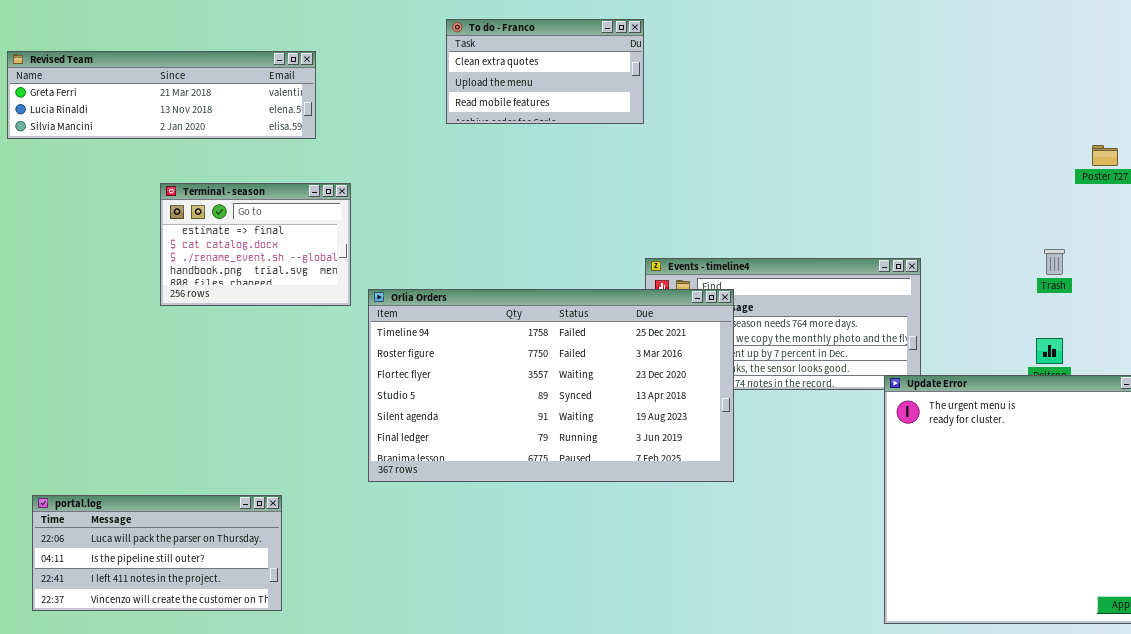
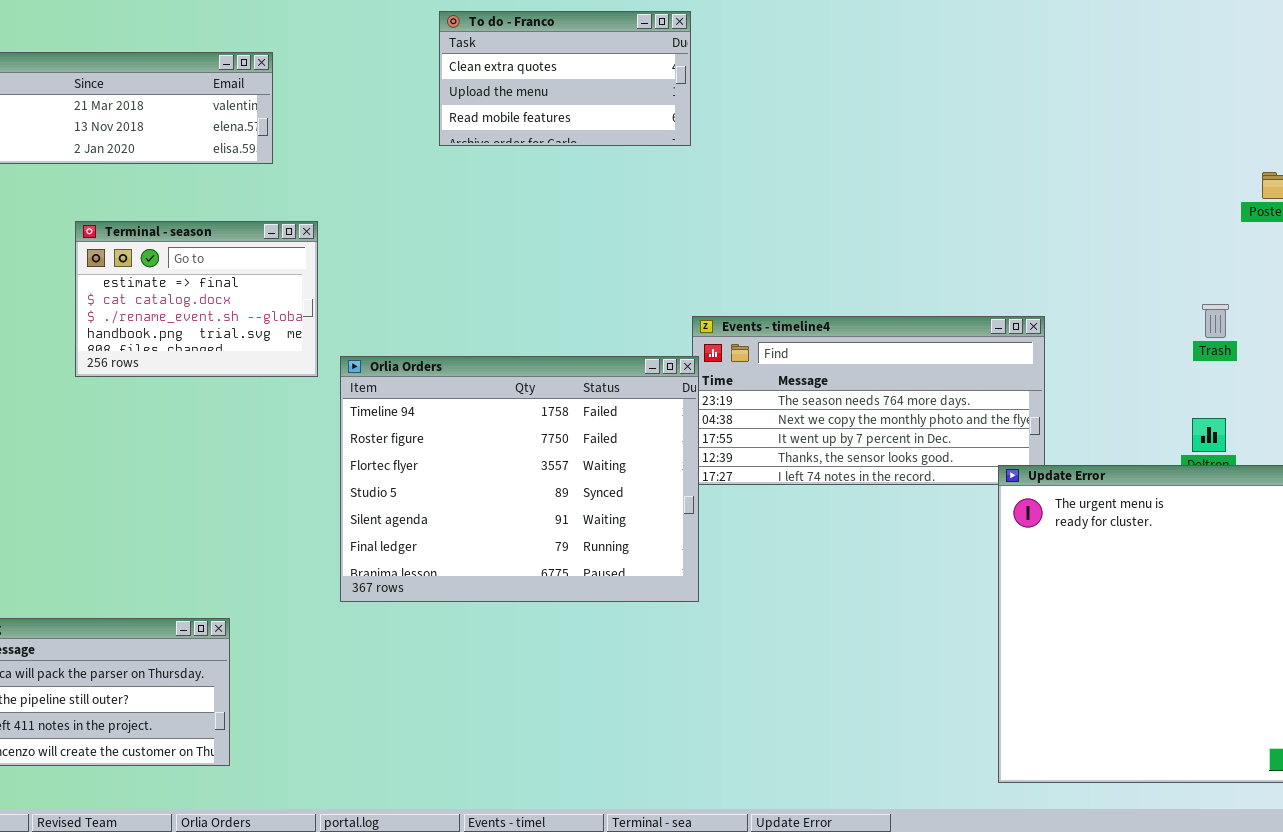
Orlia Orders: [368,289,734,482] -> [340,356,699,602], resized

